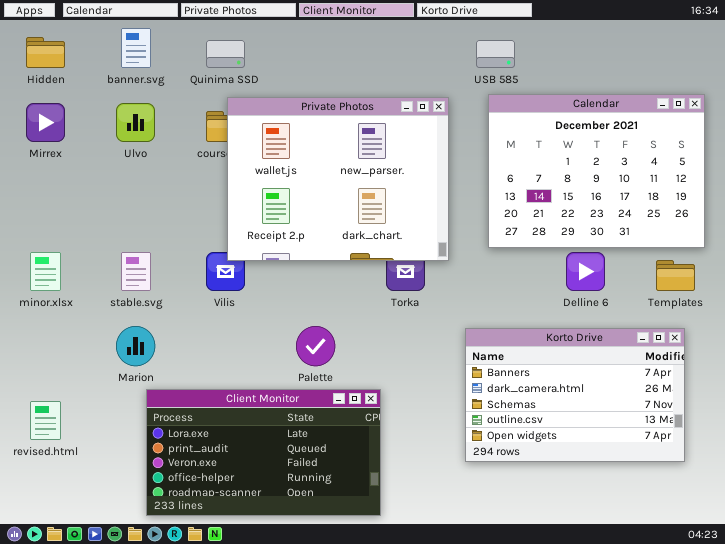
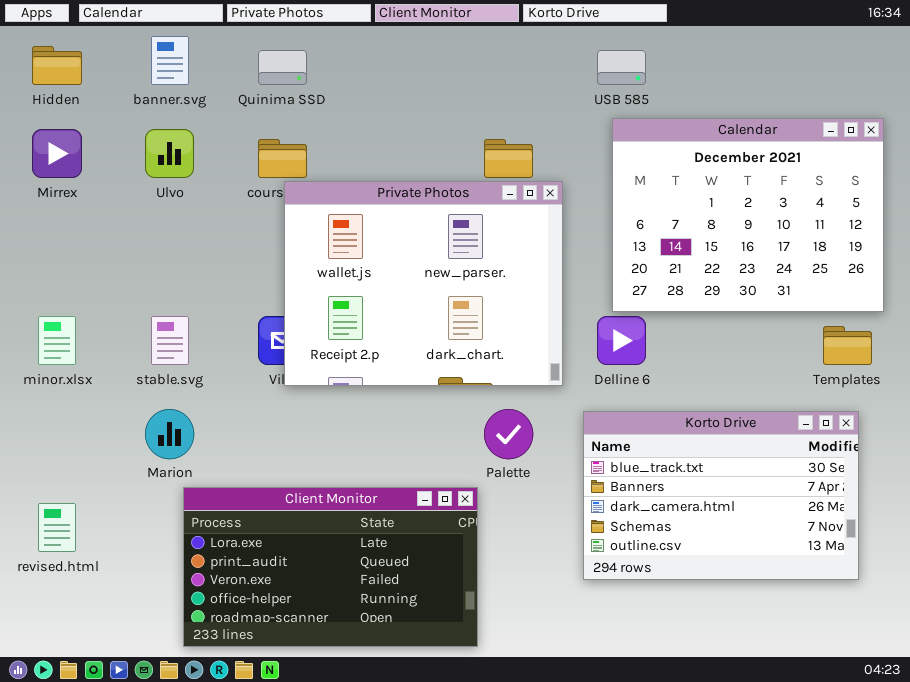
Private Photos: [227,97,449,261] -> [284,181,563,386], moved
Delline 6: [566,252,605,291] -> [597,316,646,365], moved
Palette: [296,326,335,366] -> [484,409,533,459], moved
Korto Drive: [465,328,685,462] -> [583,411,859,580], scrolled up 1 row

